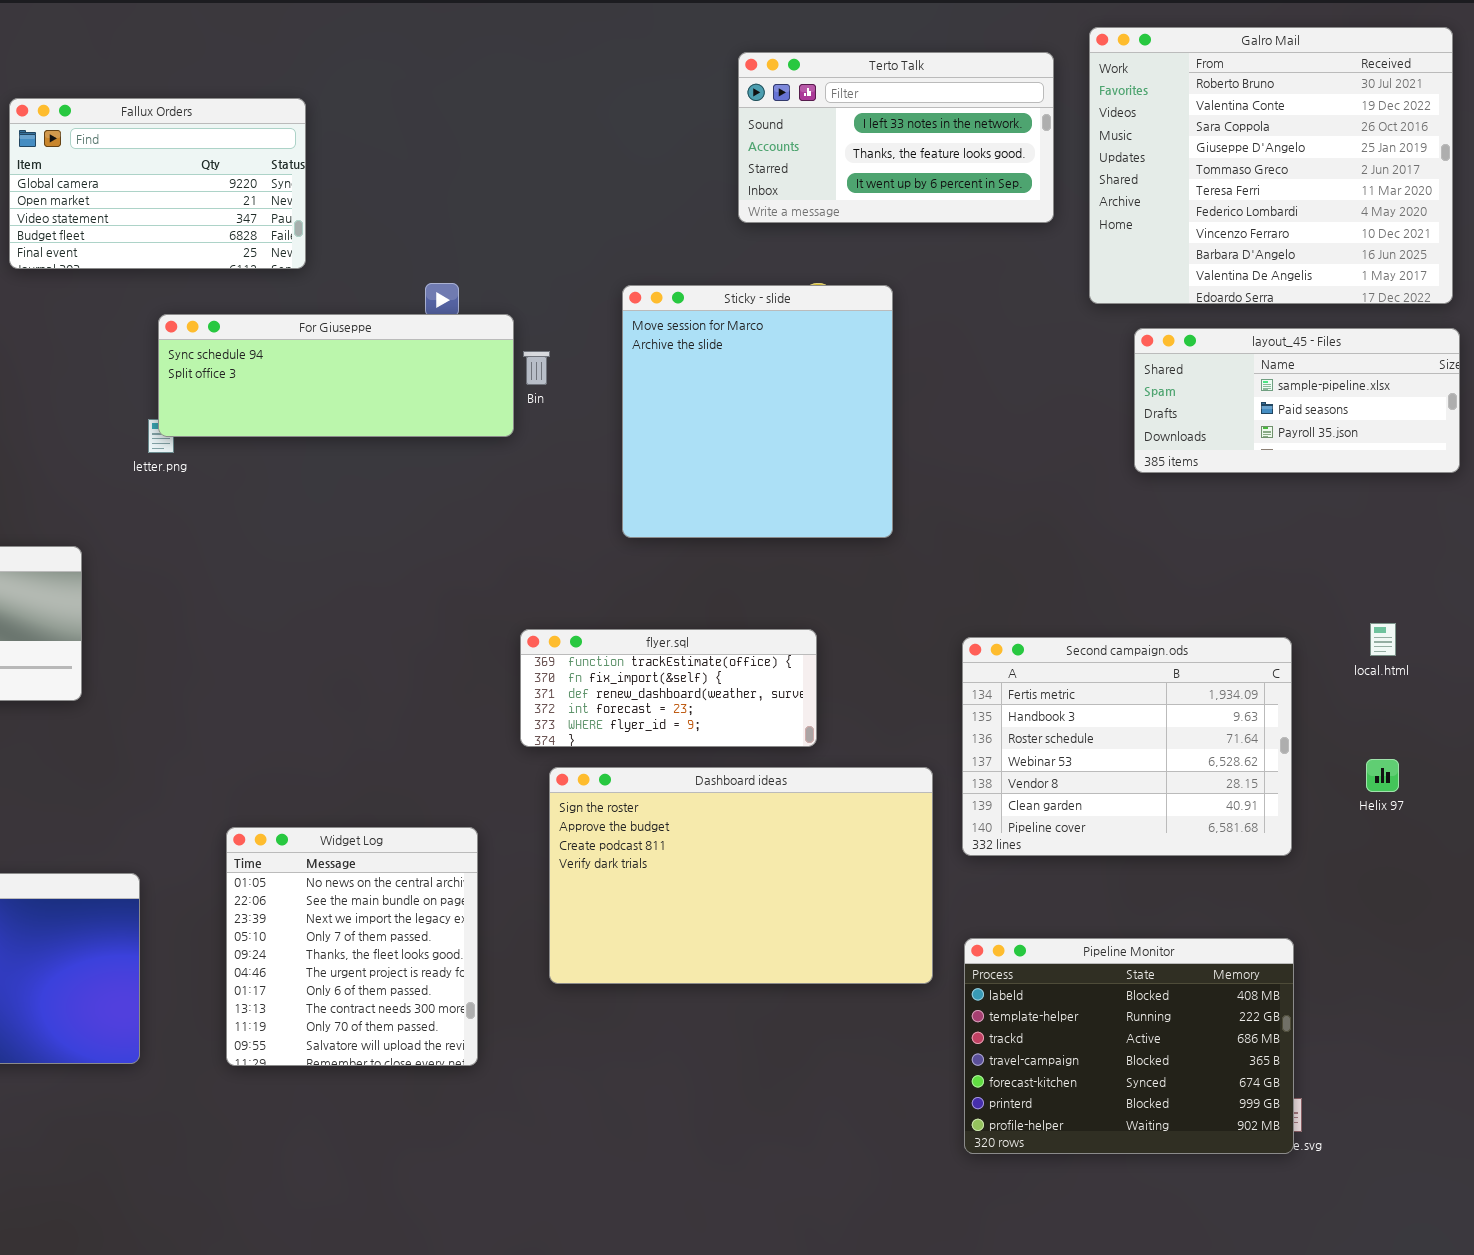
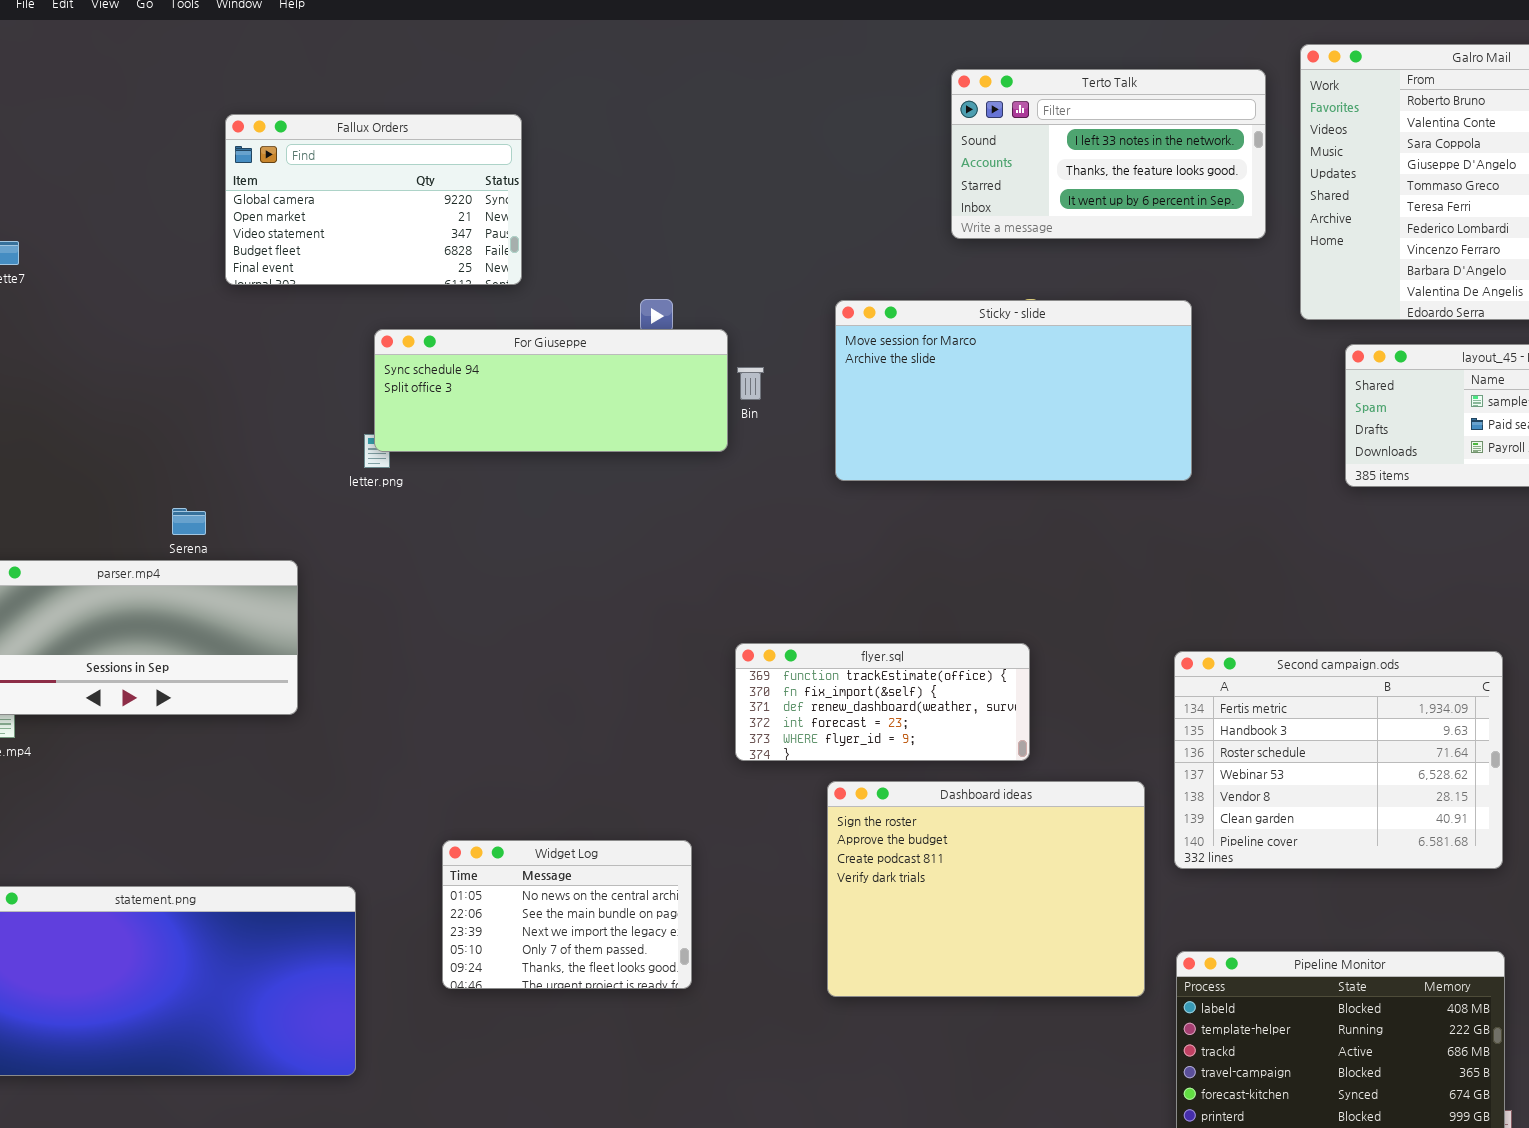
Sticky - slide: [622,285,893,538] -> [835,300,1192,481], resized
Dashboard ideas: [549,767,933,984] -> [827,781,1145,997], resized
Widget Log: [226,827,478,1066] -> [442,840,692,989], resized

